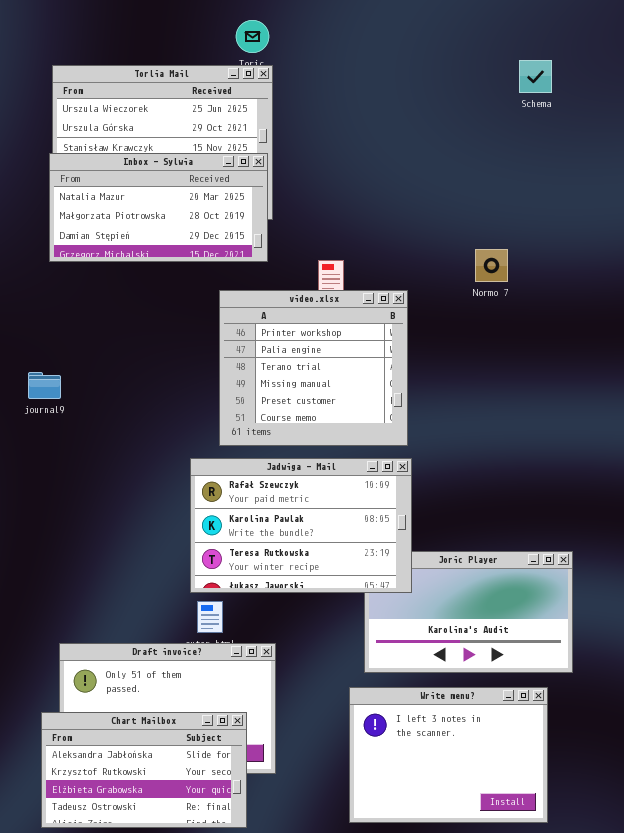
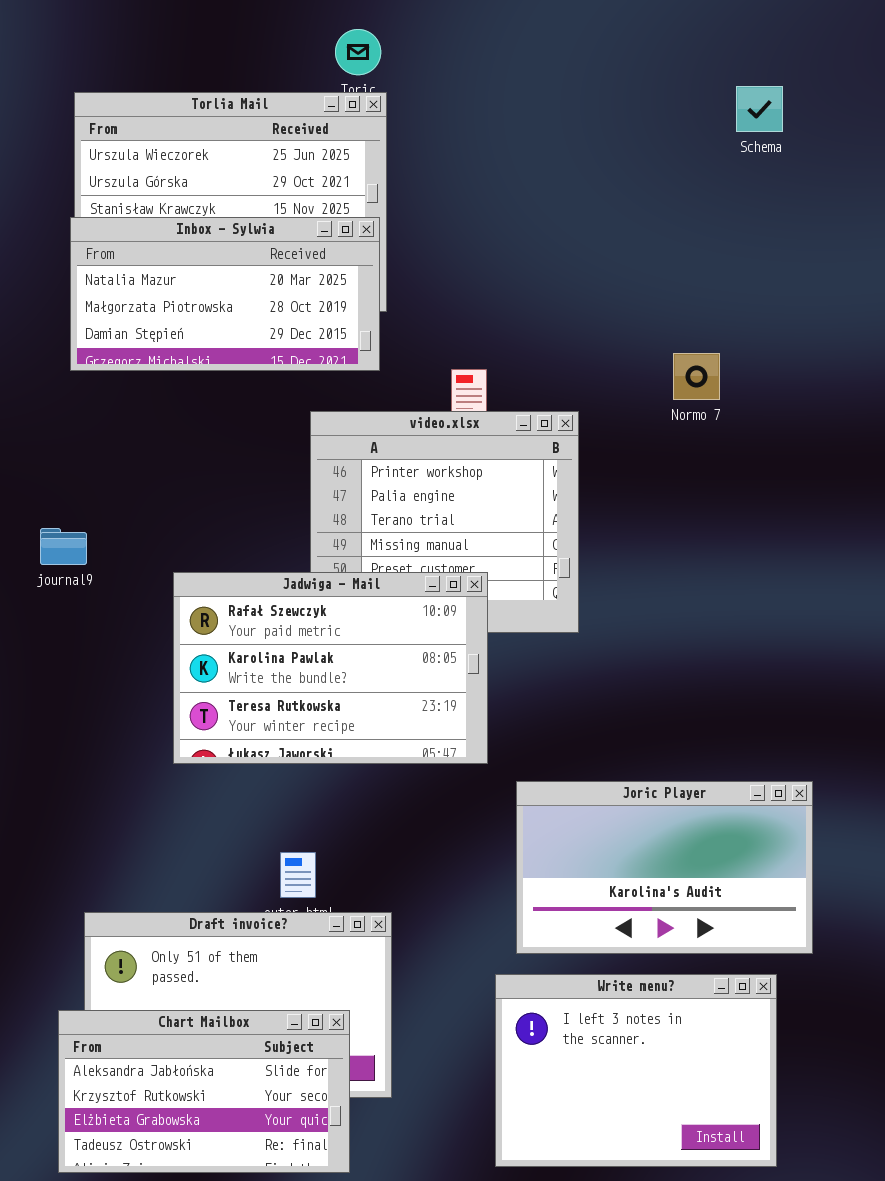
Jadwiga - Mail: [190,458,412,593] -> [173,572,488,764], moved

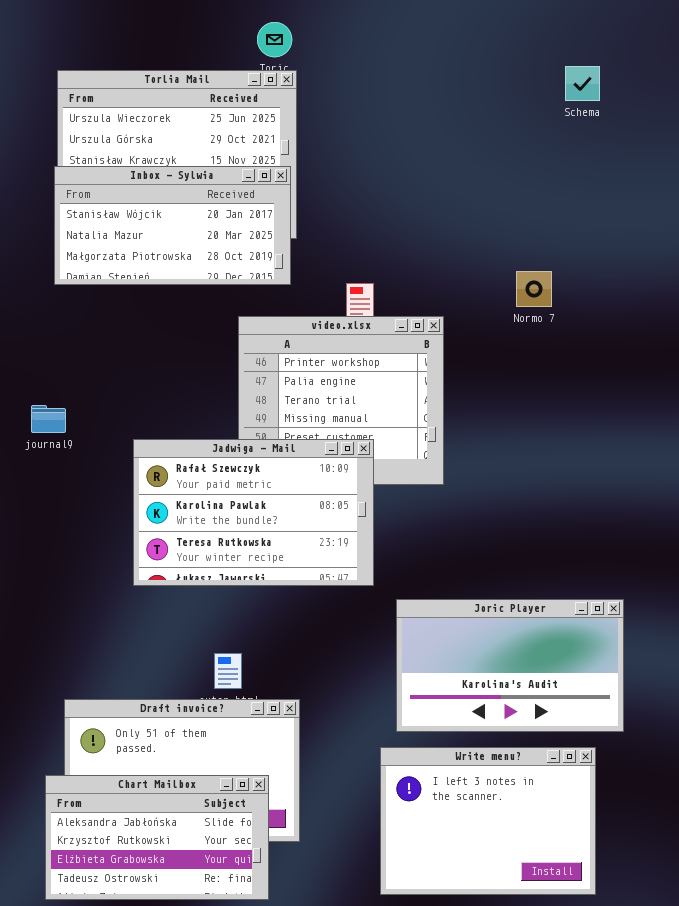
Inbox - Sylwia: [70,217,380,371] -> [54,166,291,285], scrolled up 1 row

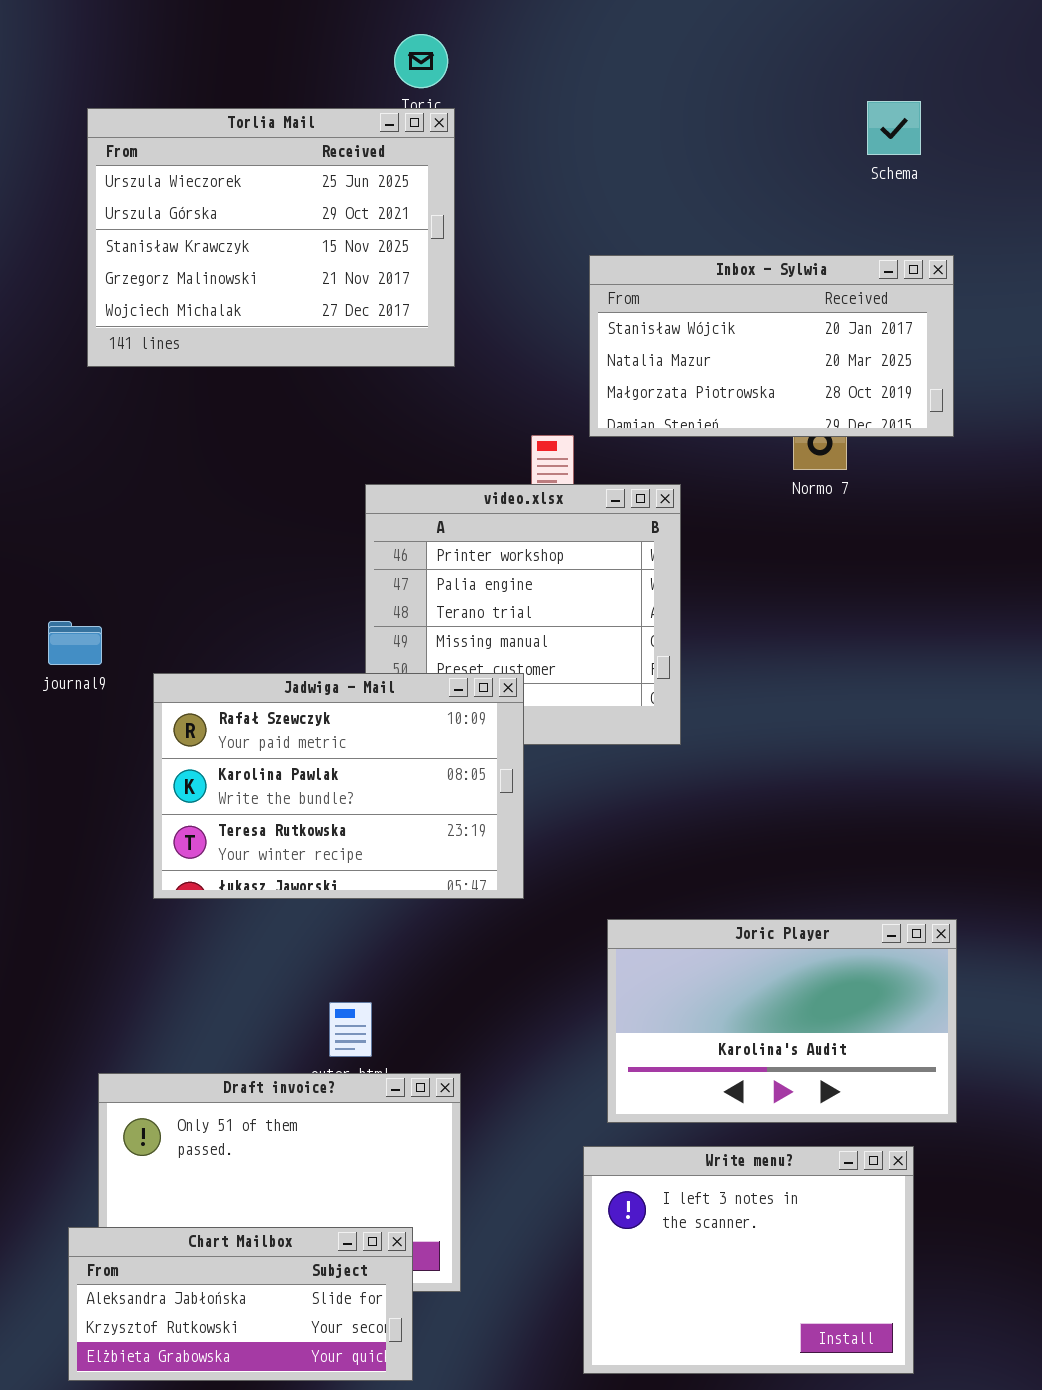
Inbox - Sylwia: [54,166,291,285] -> [589,255,954,437], moved
Jadwiga - Mail: [133,439,374,586] -> [153,673,524,899], moved
Chart Mailbox: [45,775,269,900] -> [68,1227,413,1381], resized

